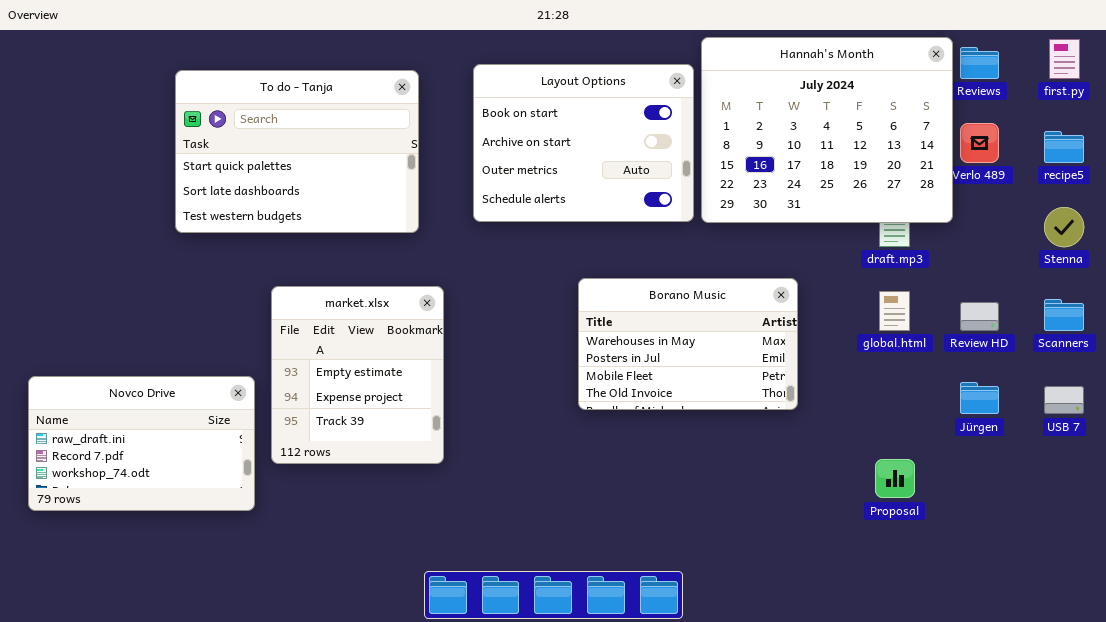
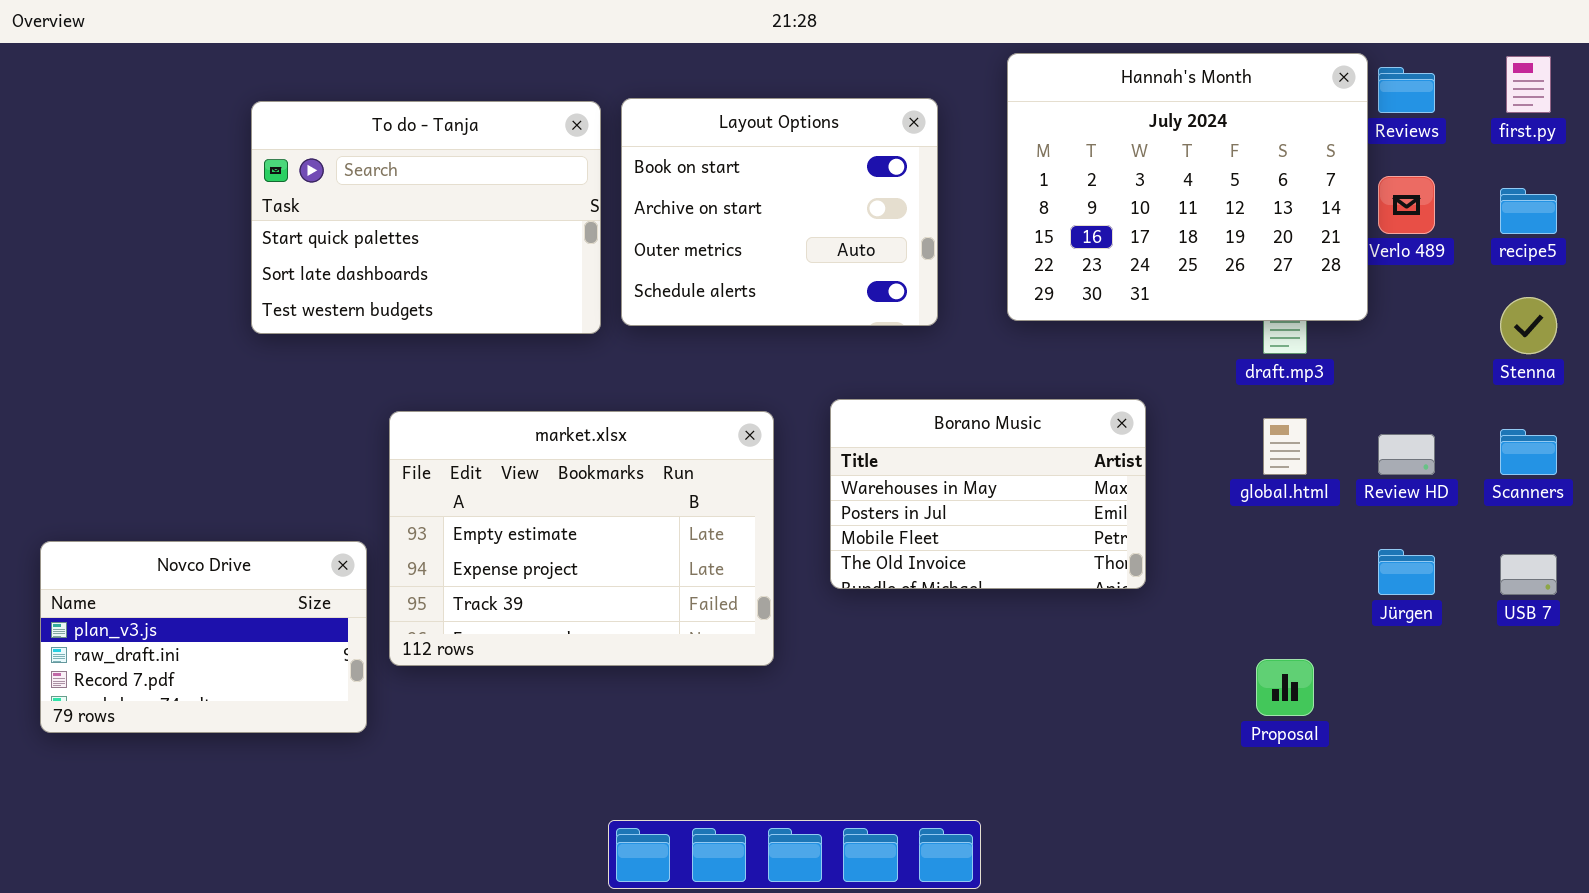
Layout Options: [473,64,694,222] -> [621,98,938,326], moved
market.xlsx: [271,286,444,464] -> [389,411,774,666], resized
Novco Drive: [28,376,255,511] -> [40,541,367,733], scrolled up 1 row

